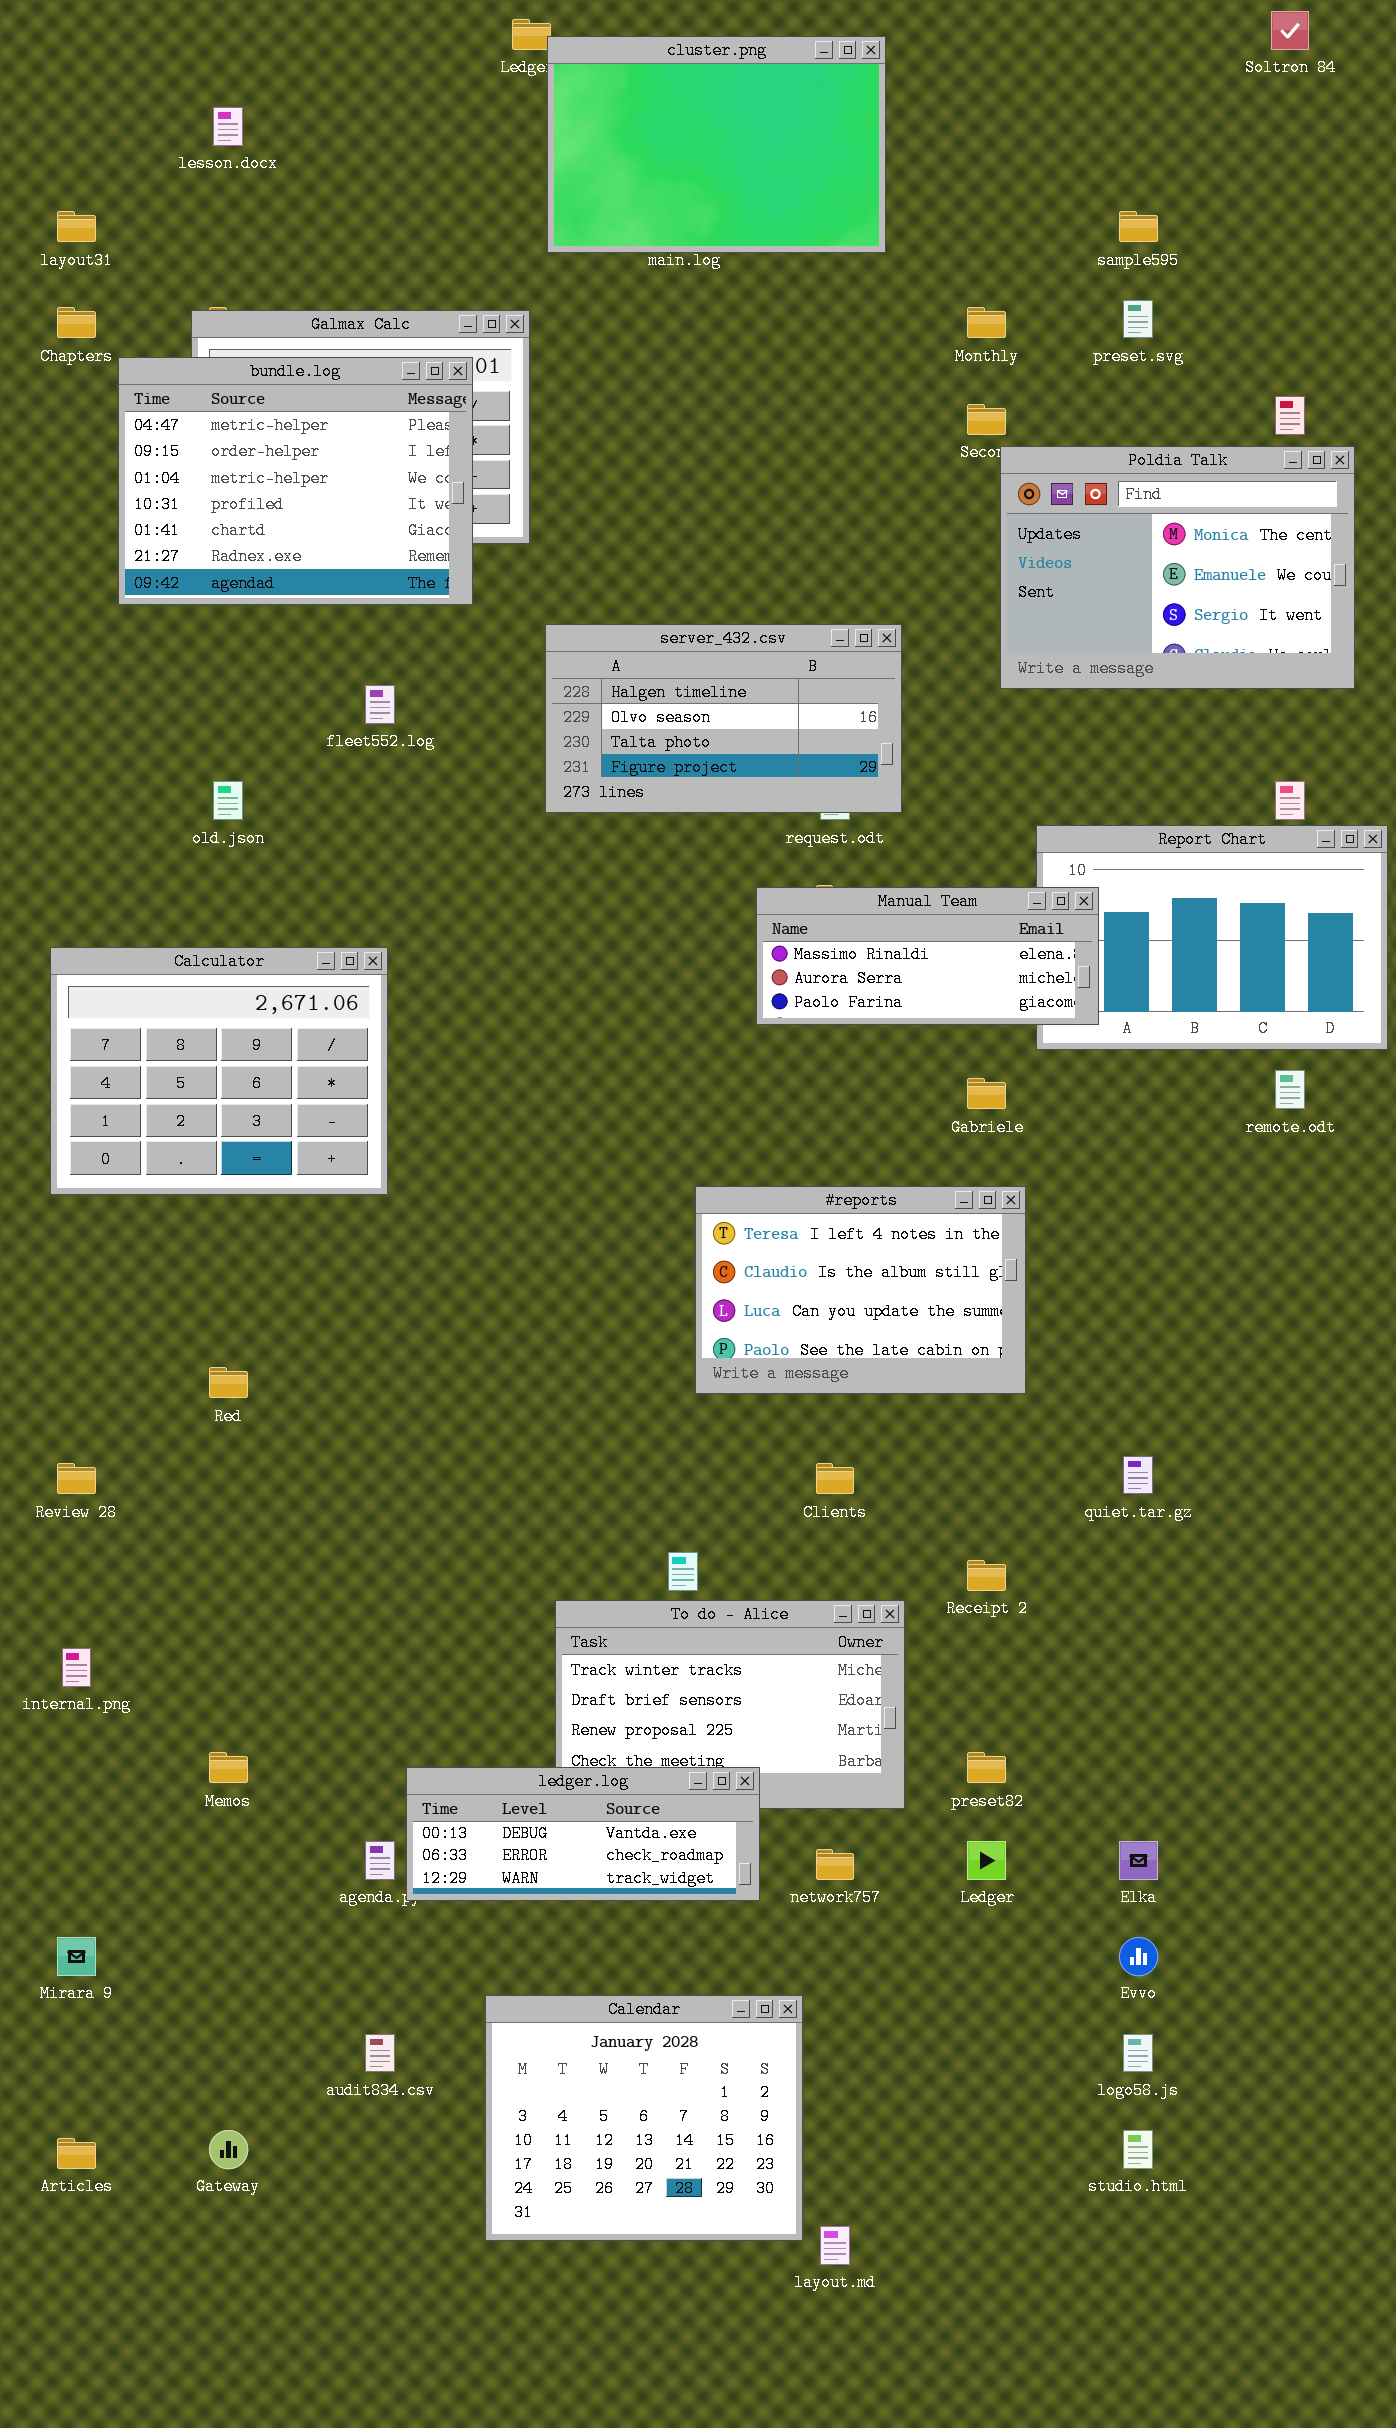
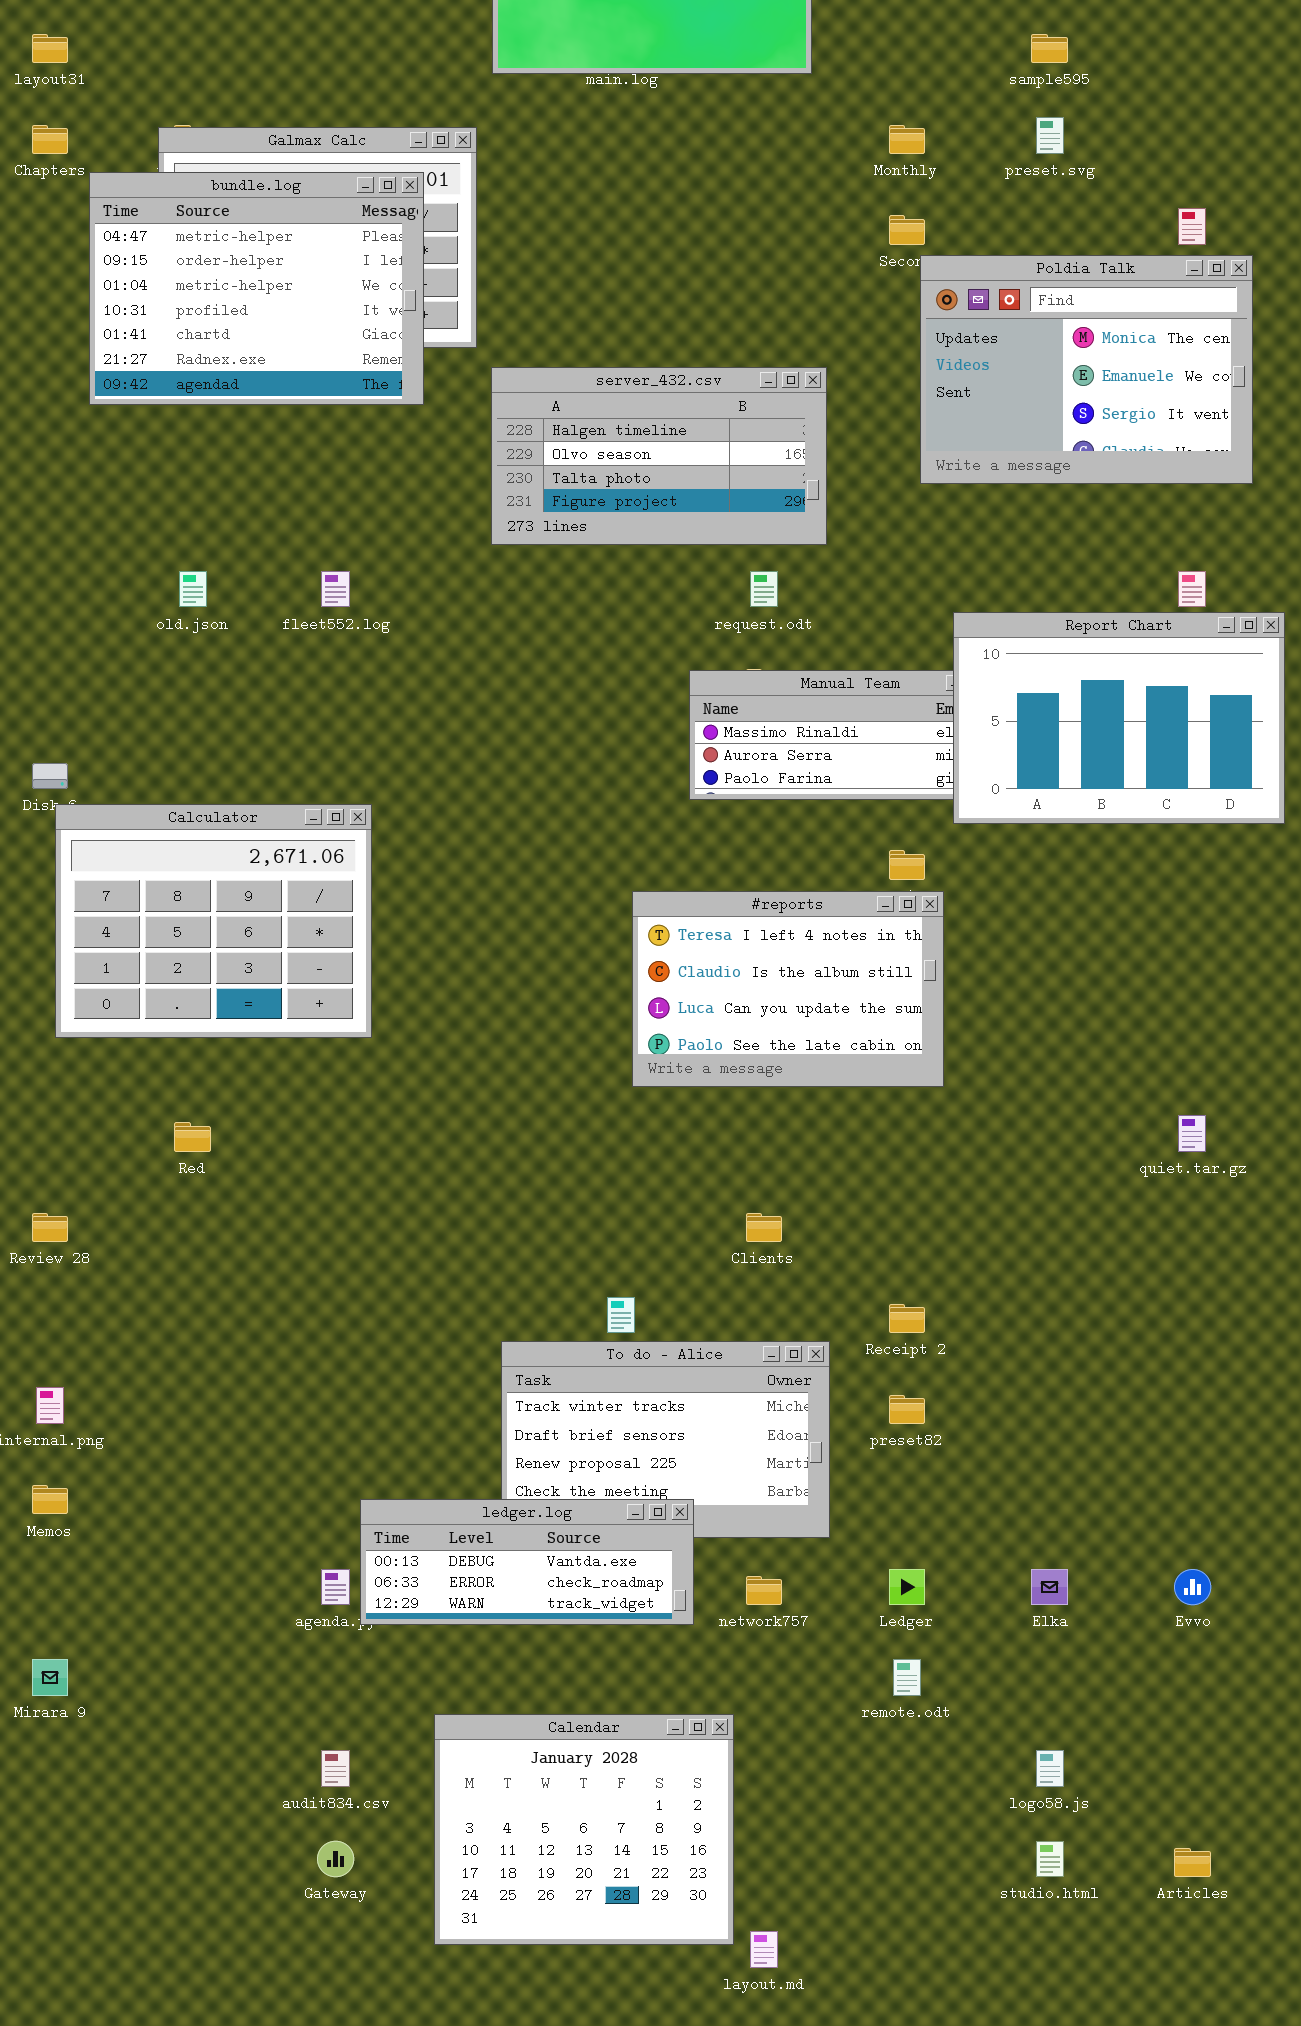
server_432.csv: [545,624,902,813] -> [491,367,827,545], moved
fleet552.log: [365,685,395,724] -> [321,571,350,607], moved
Report Chart: [1036,825,1388,1050] -> [953,612,1285,824], raised
Calculator: [50,947,388,1195] -> [55,804,372,1038], moved
remote.odt: [1275,1070,1305,1109] -> [893,1659,921,1696], moved
#reports: [695,1186,1026,1394] -> [632,891,944,1087], moved
quiet.tar.gz: [1123,1456,1153,1494] -> [1178,1115,1206,1152], moved
Memos: [209,1752,248,1783] -> [32,1485,68,1514], moved
preset82: [967,1752,1006,1783] -> [889,1395,925,1424], moved
Evvo: [1119,1937,1158,1976] -> [1174,1569,1211,1605], moved
Gateway: [209,2130,248,2169] -> [317,1841,354,1877], moved
Articles: [57,2138,96,2169] -> [1174,1848,1211,1877], moved

